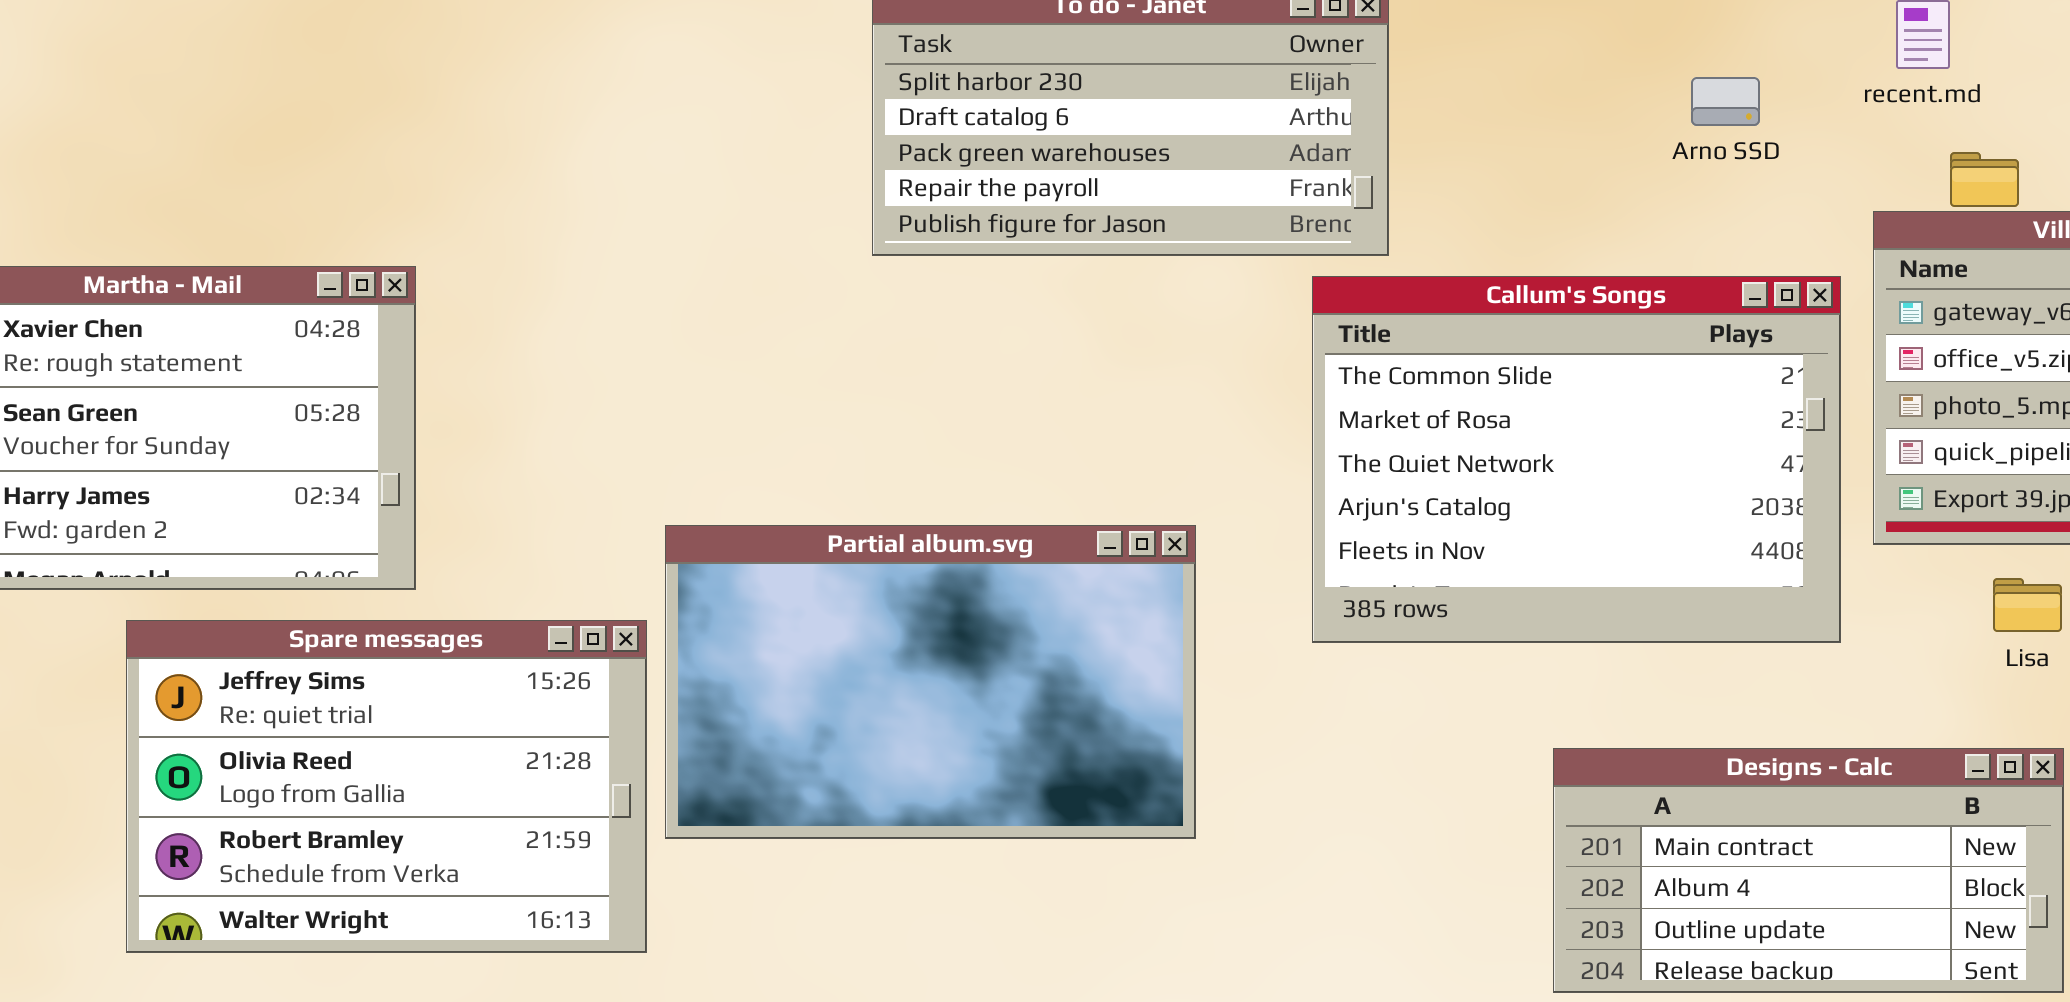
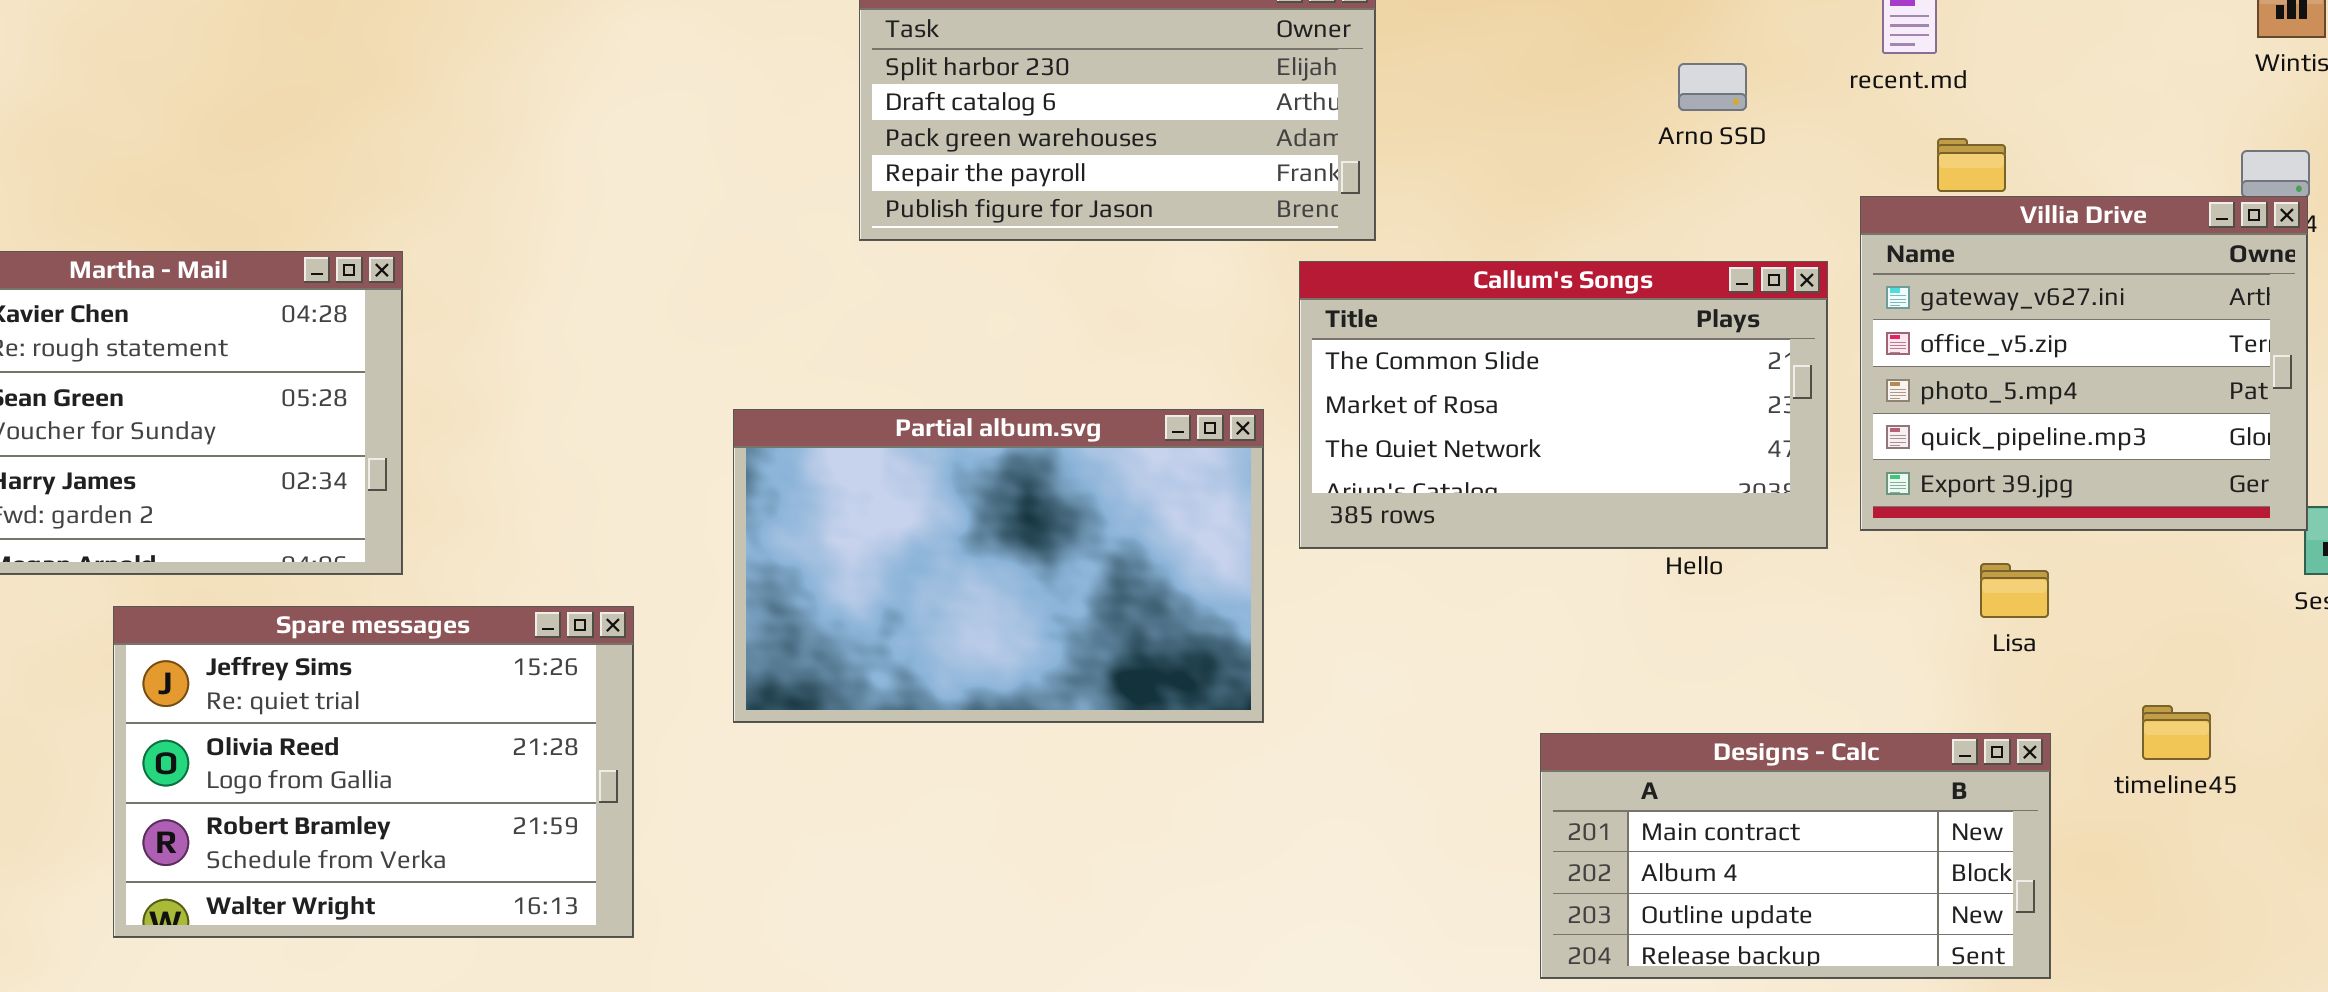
Callum's Songs: [1312,276,1841,643] -> [1299,261,1828,549], resized
Partial album.svg: [665,525,1196,839] -> [733,409,1264,723], moved

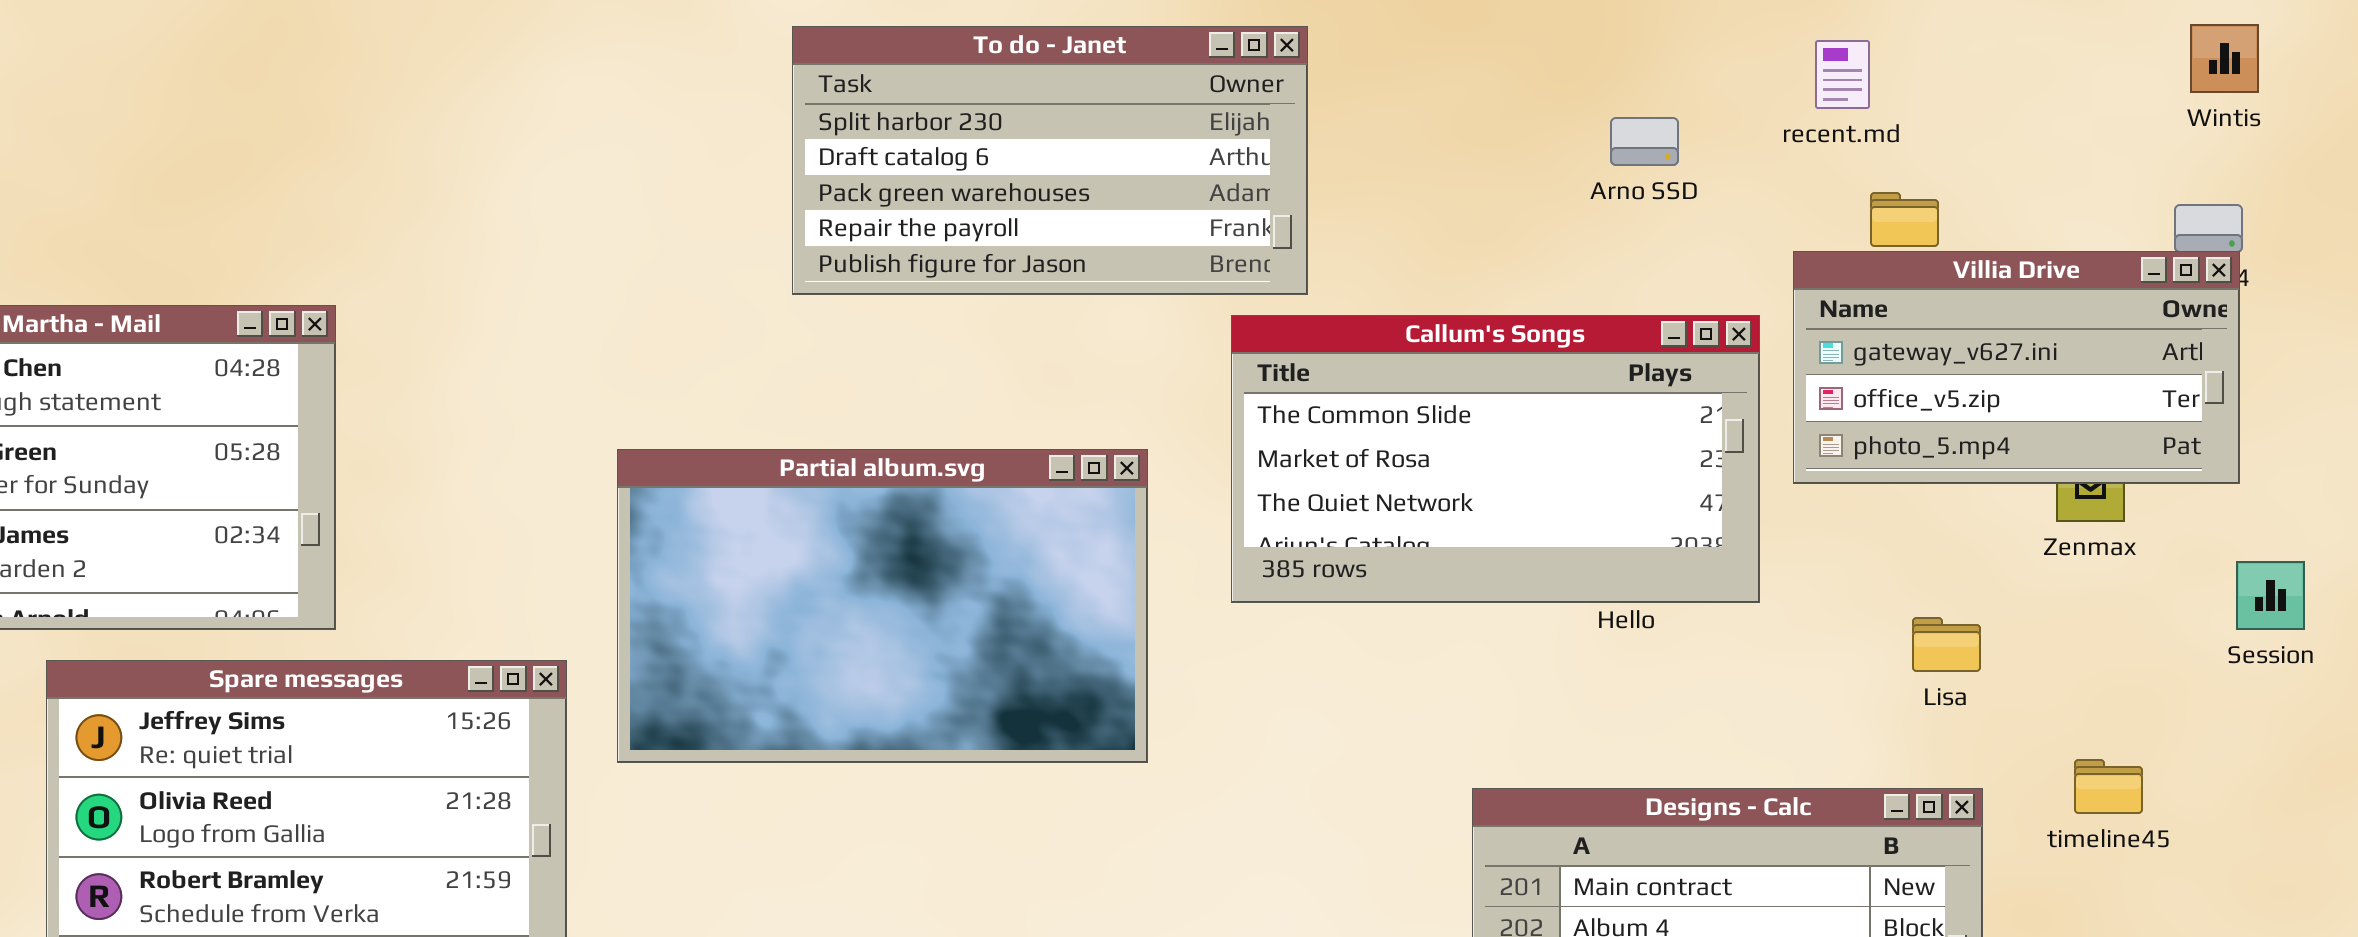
Villia Drive: [1860,196,2308,531] -> [1793,251,2240,484], resized
Partial album.svg: [733,409,1264,723] -> [617,449,1148,763], moved

